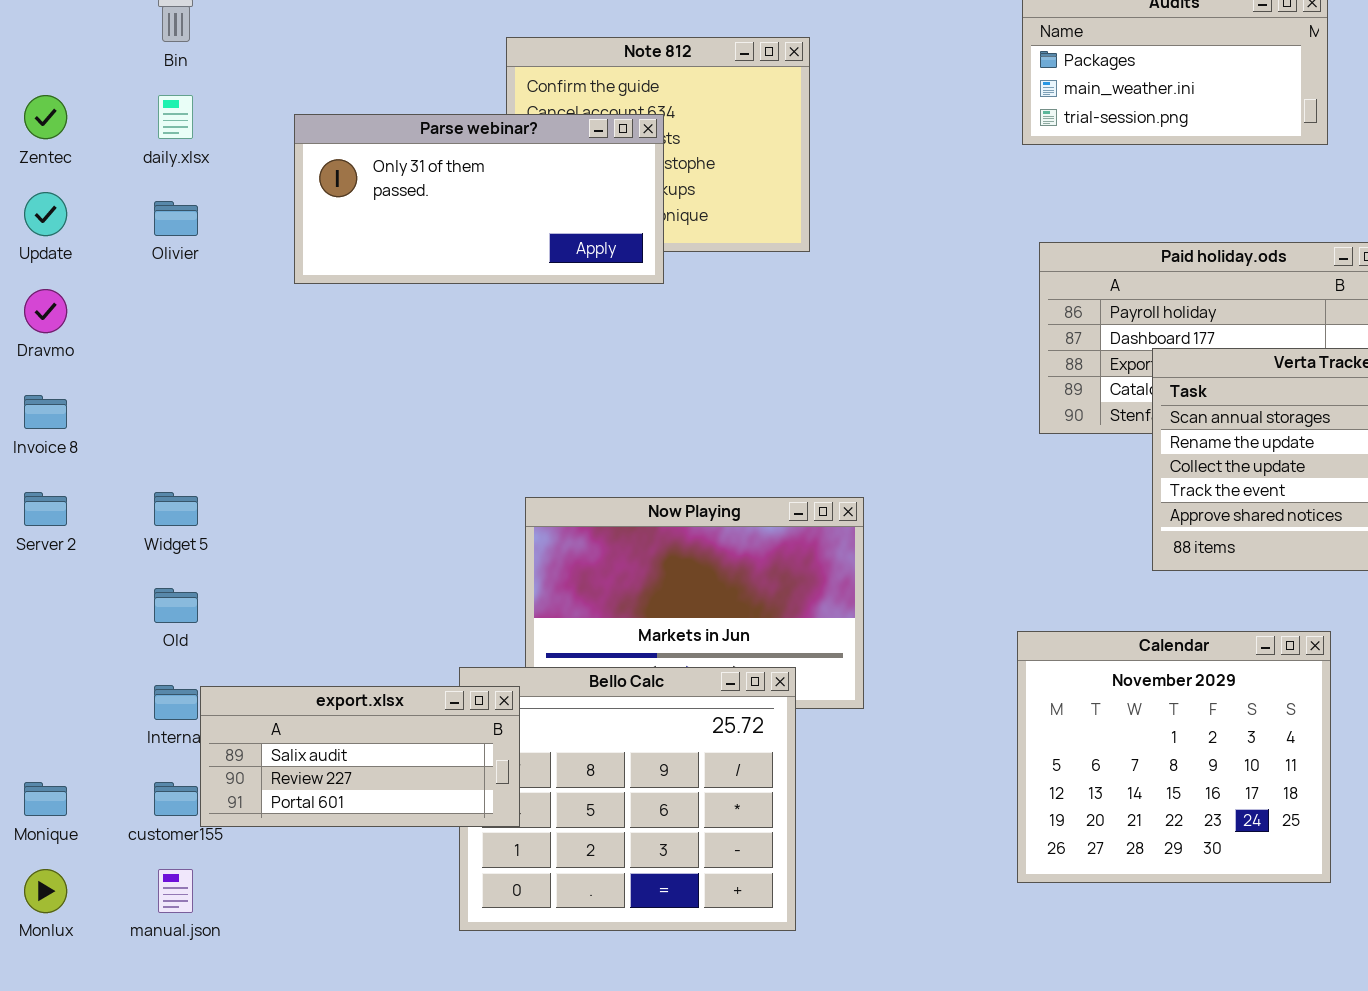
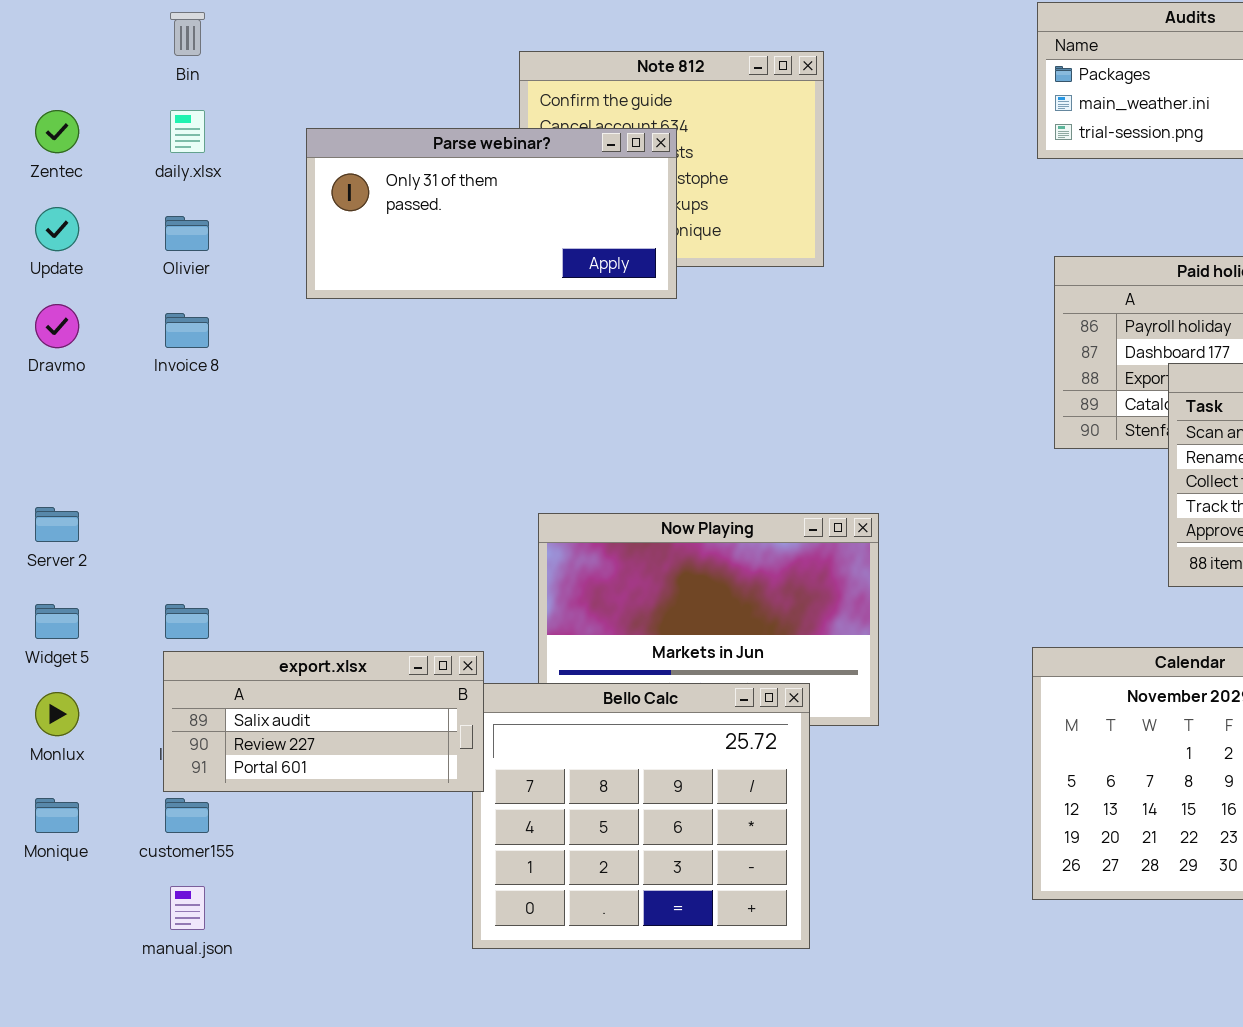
Invoice 8: [24,395,67,429] -> [165,313,209,348], moved
Widget 5: [154,492,198,526] -> [35,604,79,639], moved
export.xlsx: [200,686,520,827] -> [163,651,484,792], moved
Monlux: [24,869,67,913] -> [35,692,79,736], moved

